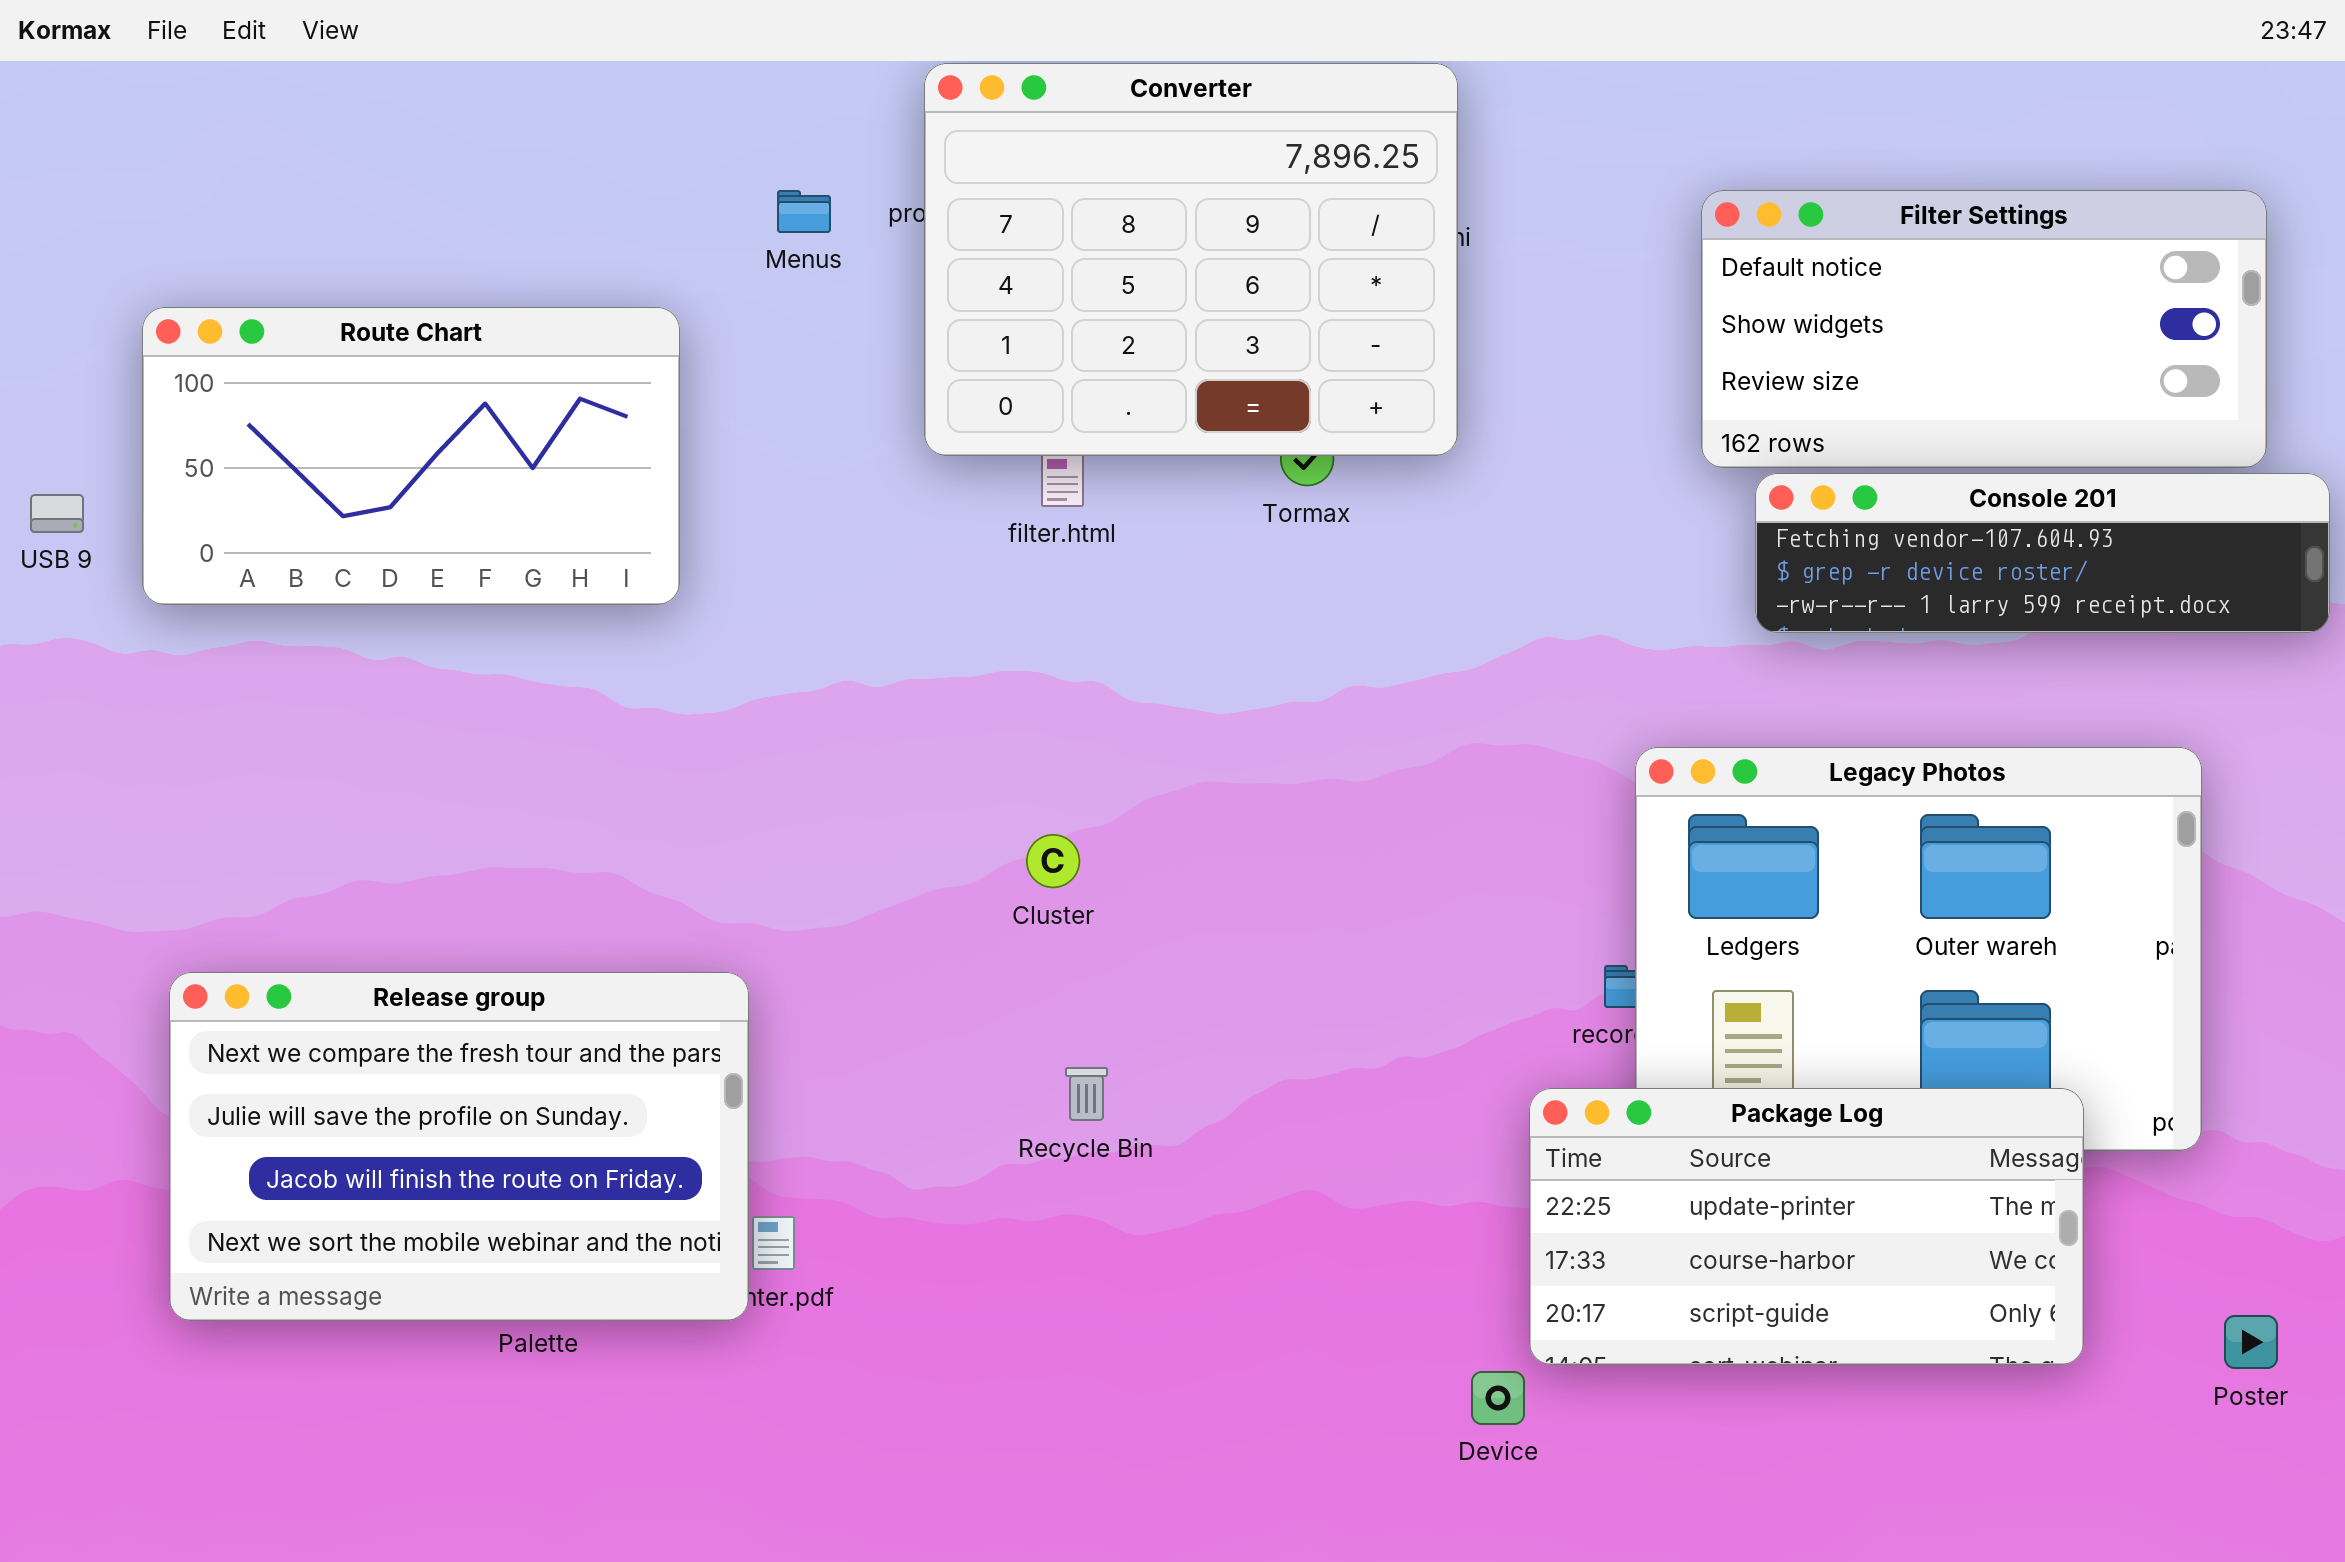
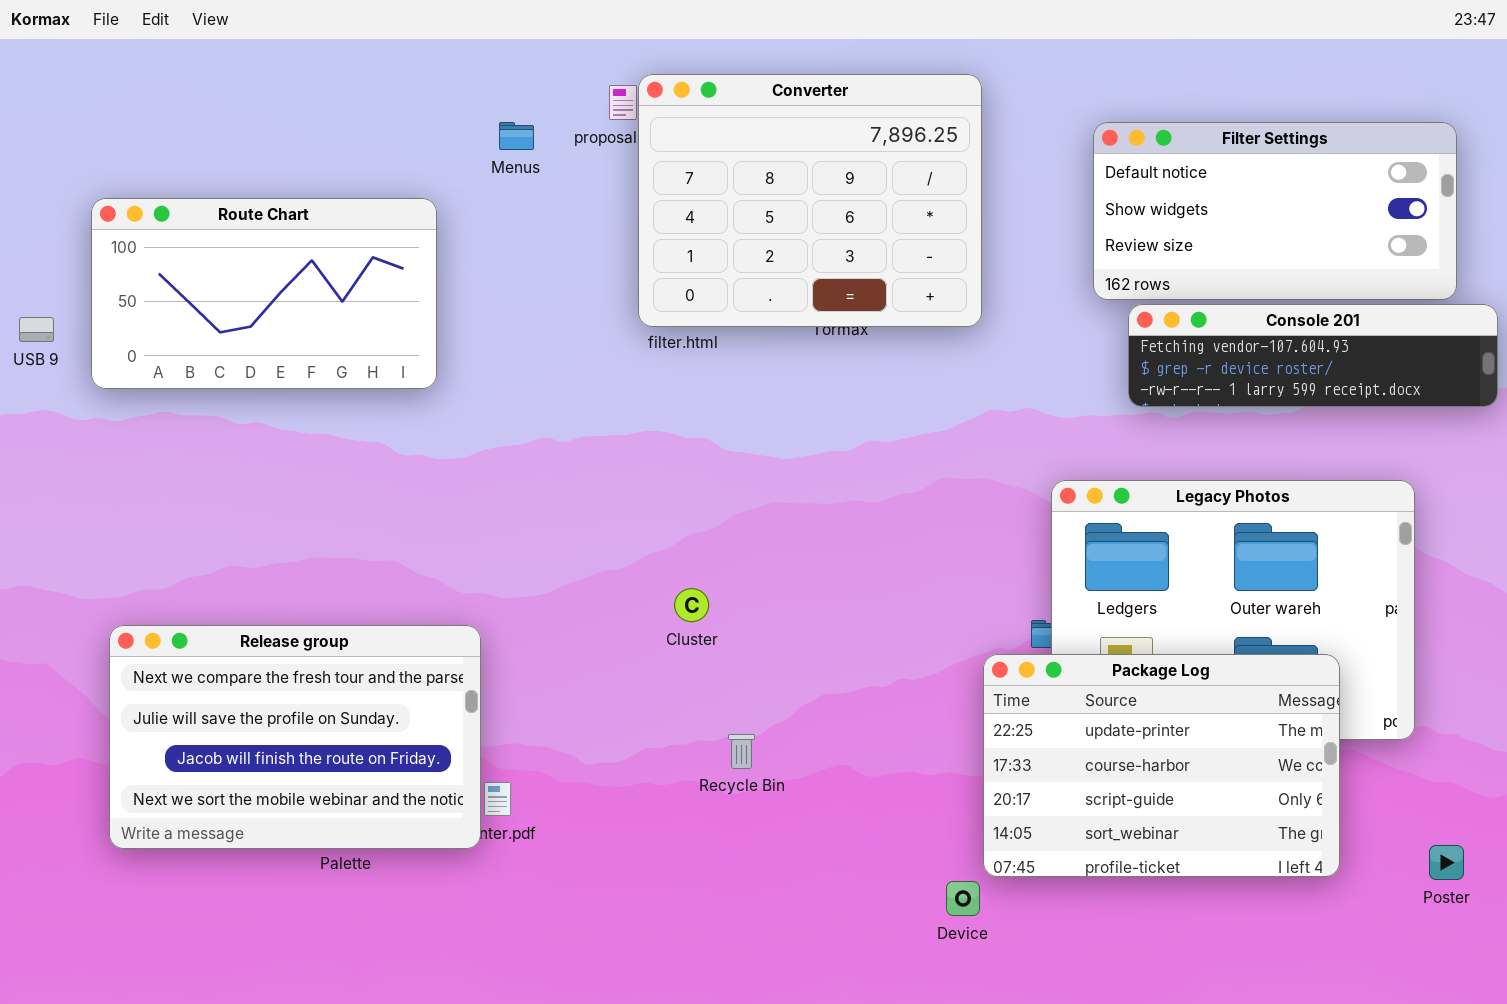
Converter: [924,63,1458,456] -> [638,74,982,327], moved
Cluster: [1026,834,1080,888] -> [674,588,709,622], moved
Recycle Bin: [1065,1067,1108,1121] -> [728,734,755,769], moved
Package Log: [1529,1088,2084,1365] -> [983,654,1340,877], resized

